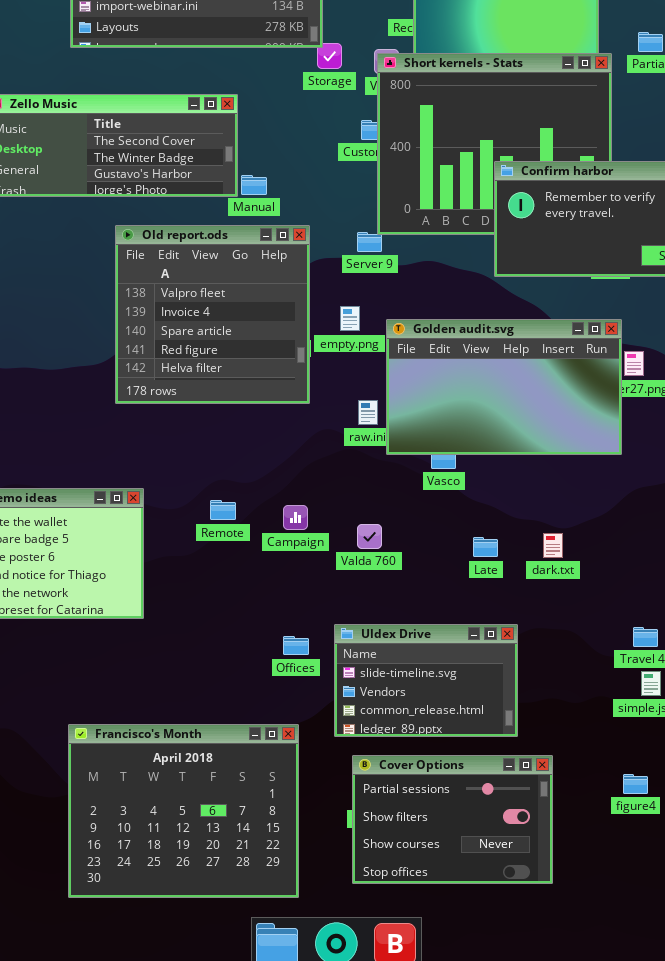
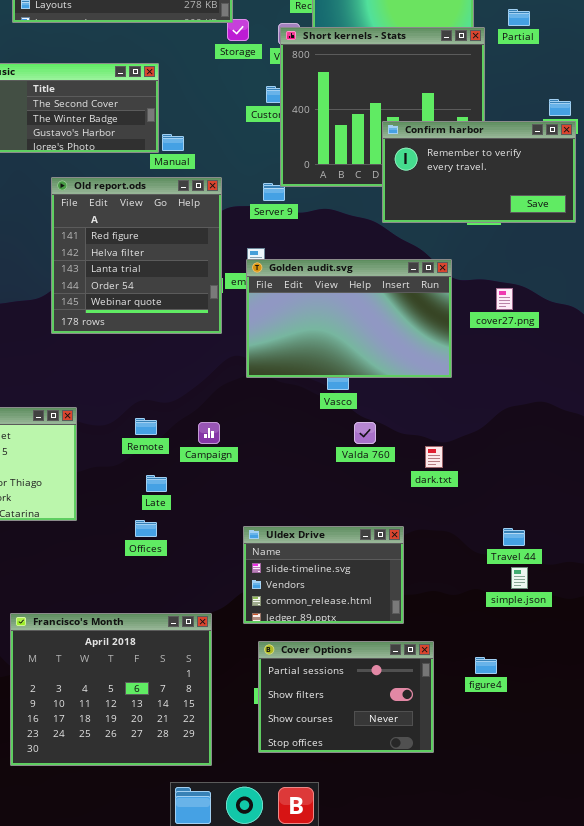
Old report.ods: [115,225,310,404] -> [51,177,222,334], scrolled down 3 rows
Golden audit.svg: [386,319,622,455] -> [246,259,452,378], moved
Valda 760: [357,524,382,549] -> [354,422,376,444], moved
Late: [473,537,498,557] -> [146,475,167,492], moved
Offices: [283,636,309,655] -> [135,520,157,537], moved
figure4: [623,774,648,794] -> [475,657,497,674], moved

